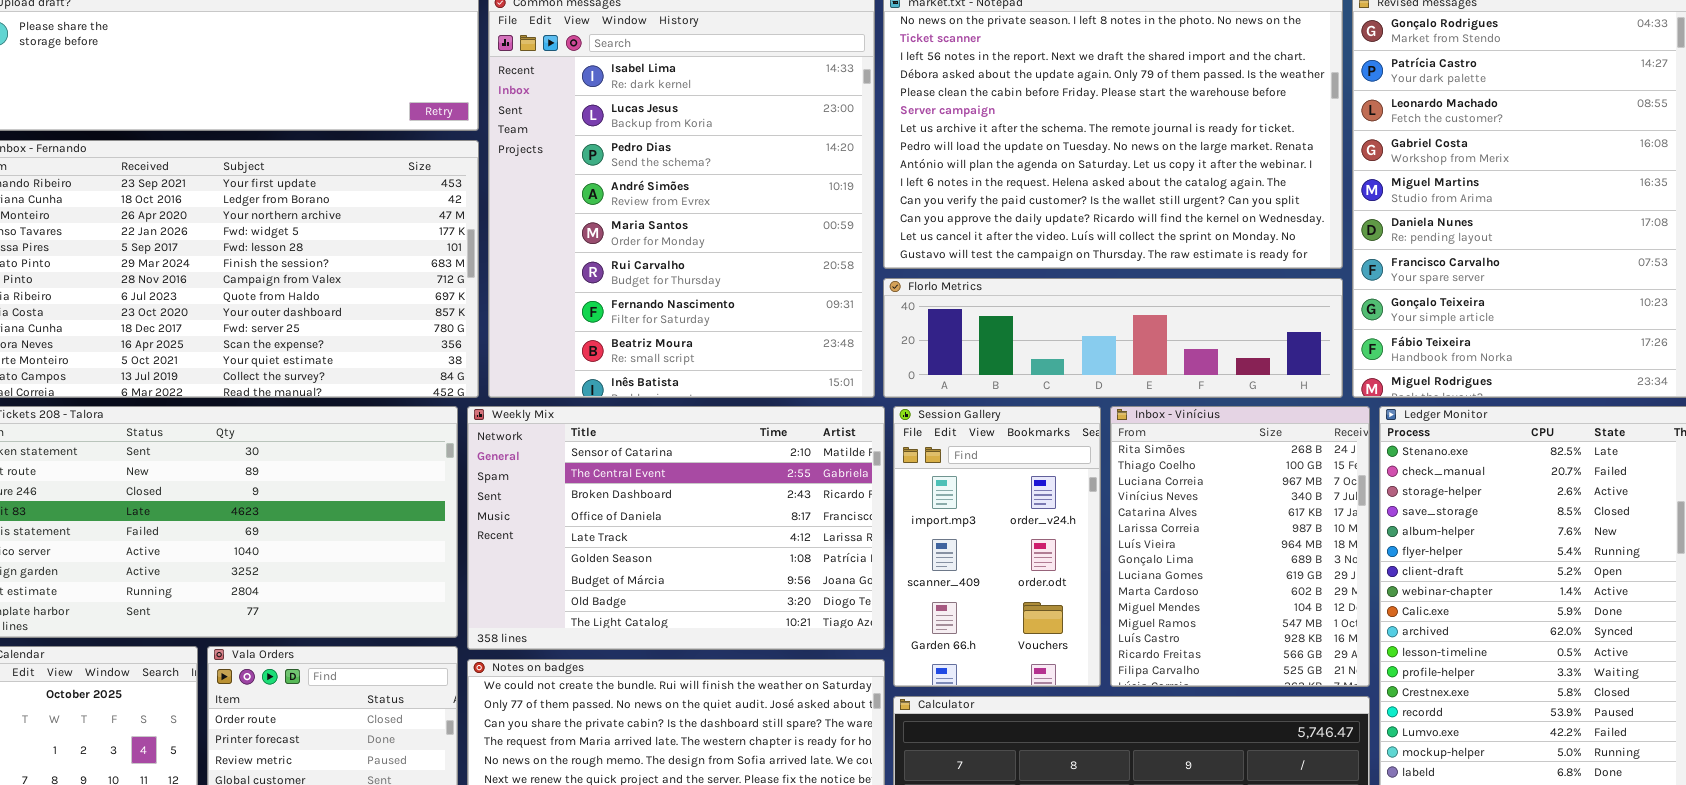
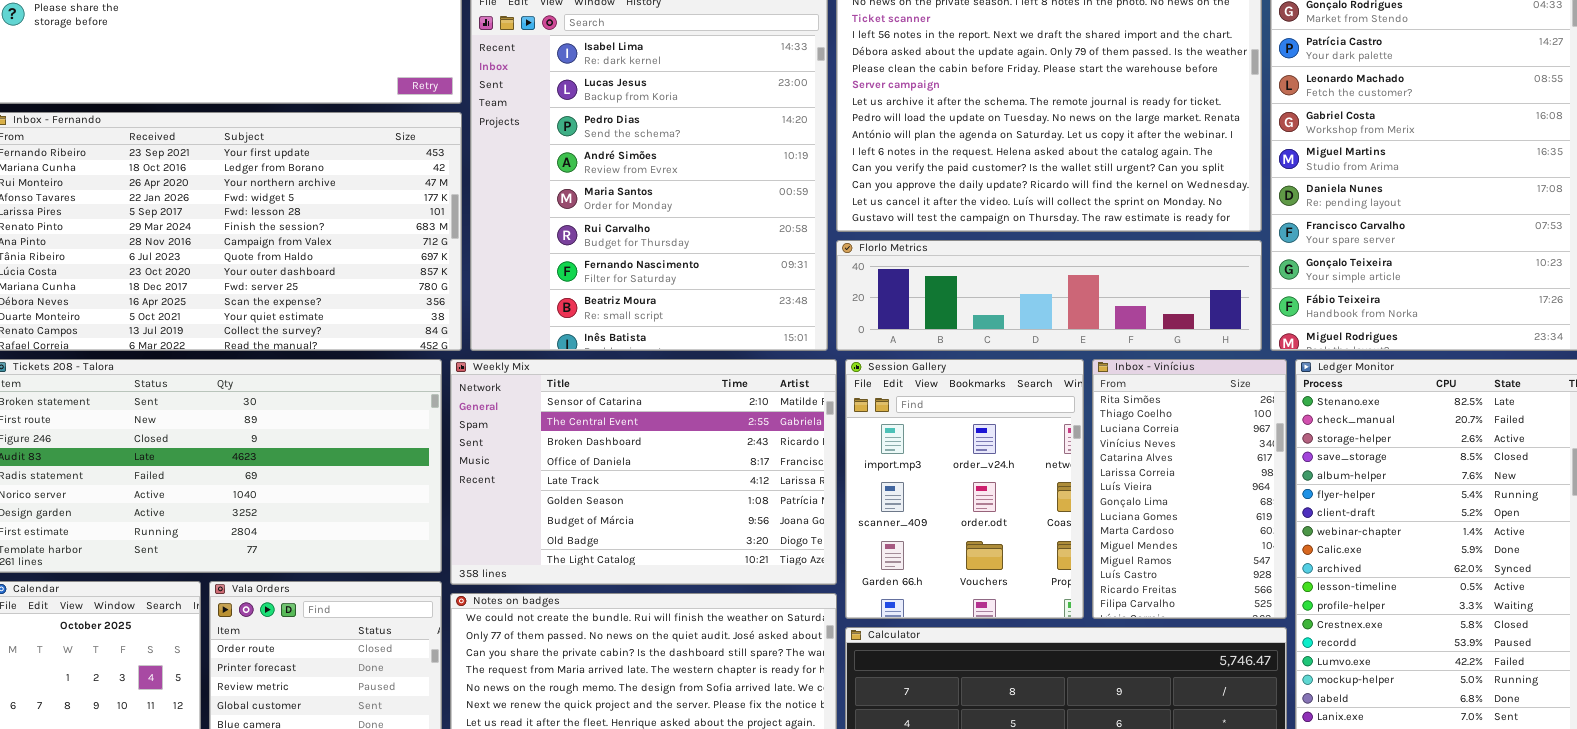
Session Gallery: [893,406,1101,687] -> [845,359,1084,619], resized
Inbox - Vinícius: [1110,406,1370,687] -> [1092,359,1287,619], resized

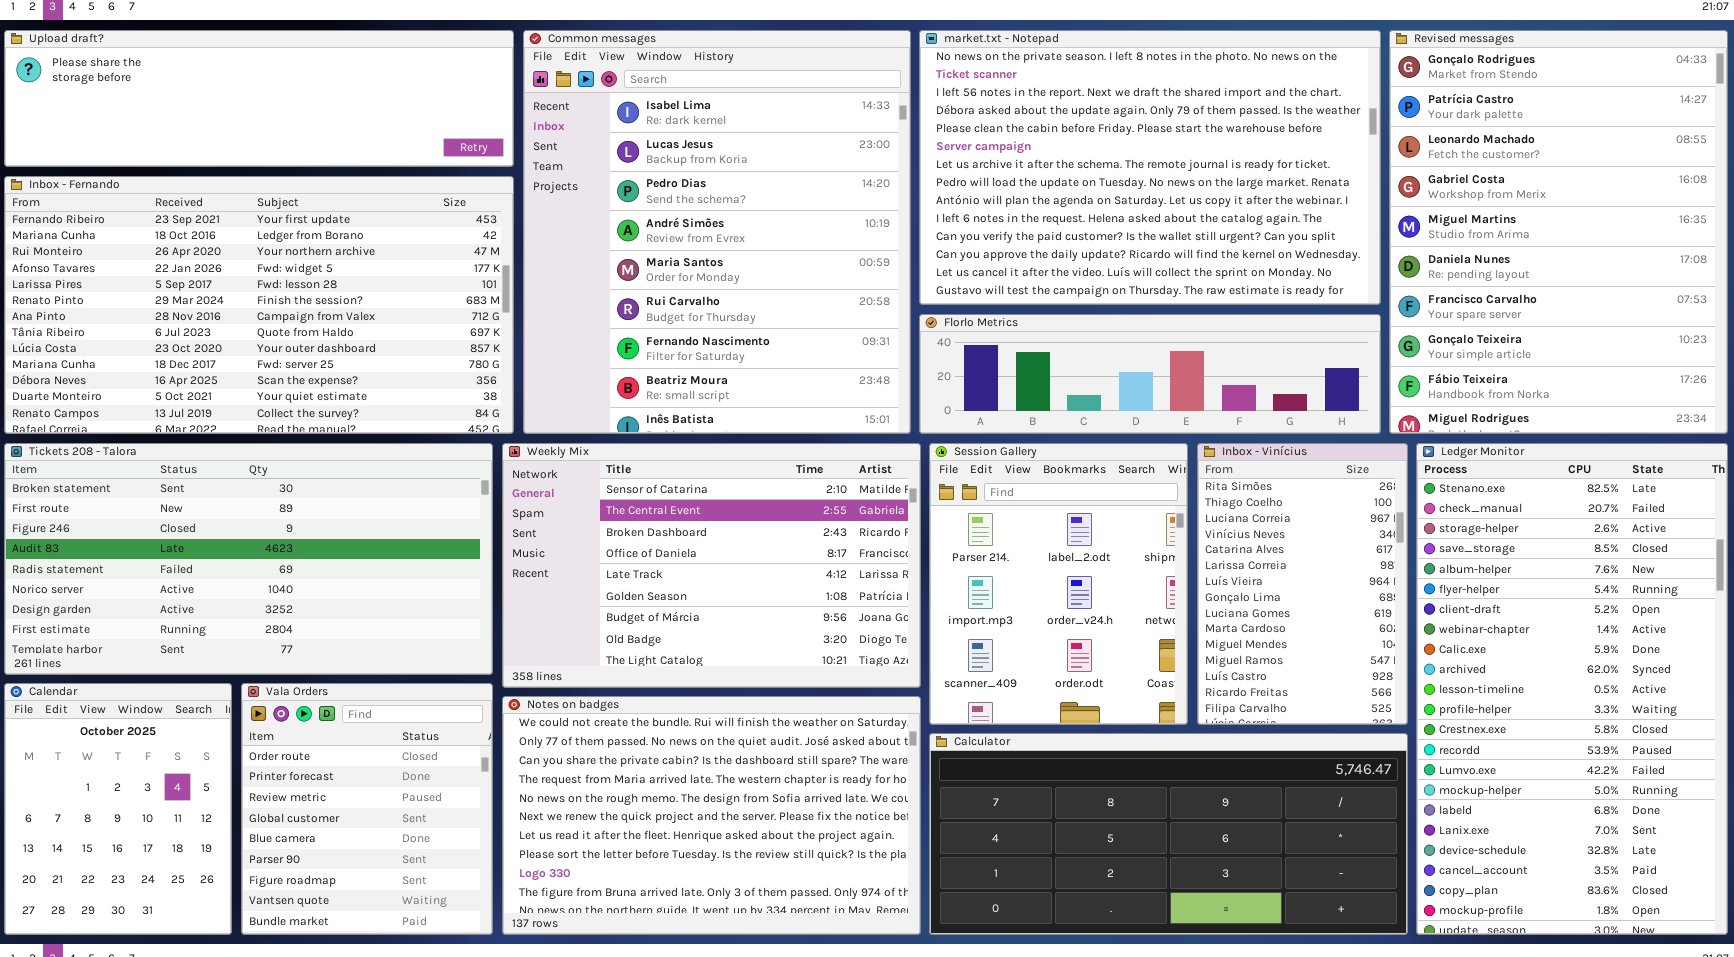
Session Gallery: [845,359,1084,619] -> [929,443,1188,725], scrolled up 1 row

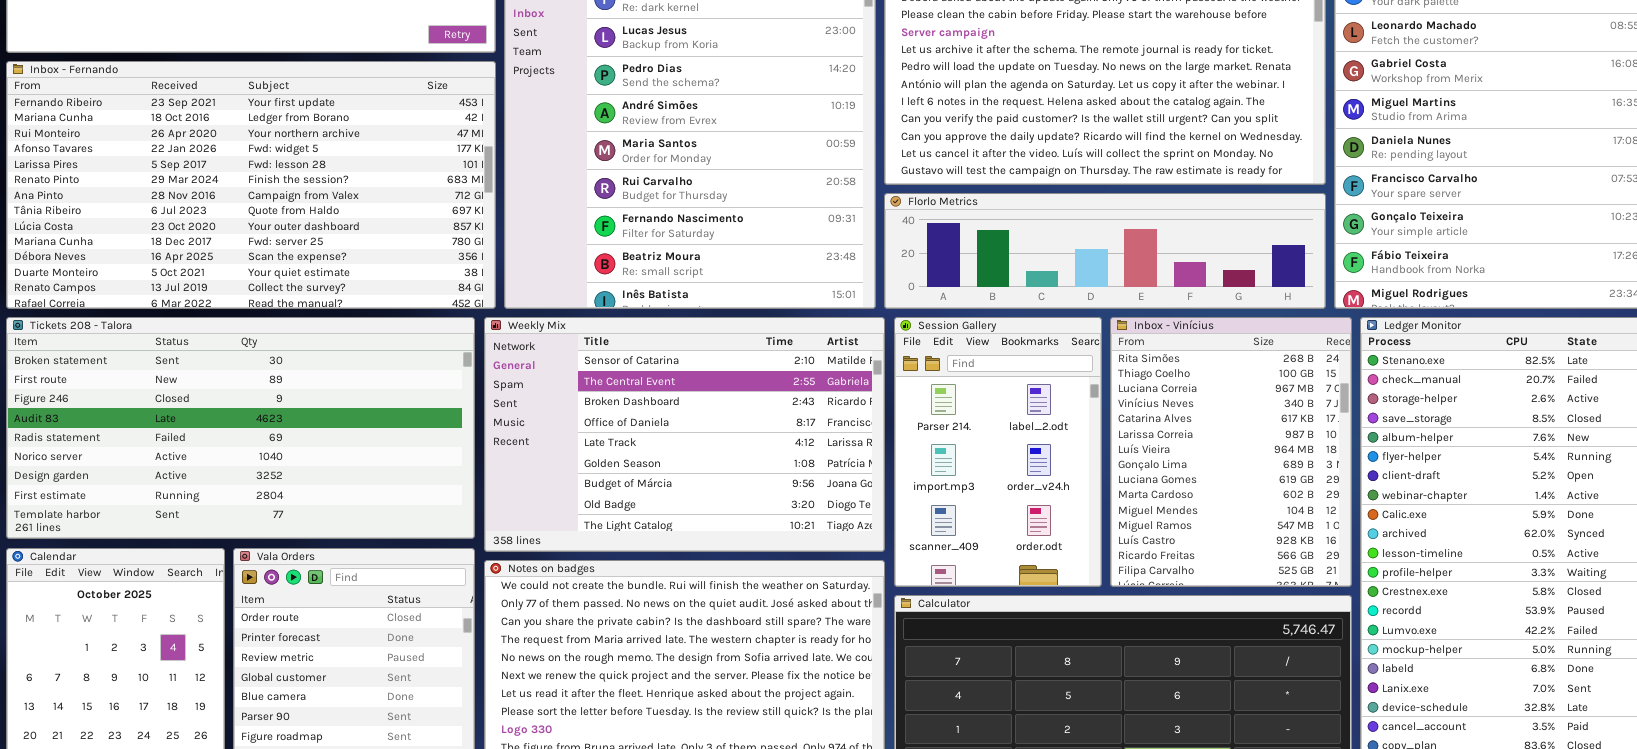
Session Gallery: [929,443,1188,725] -> [894,317,1102,587], resized
Inbox - Vinícius: [1197,443,1408,725] -> [1110,317,1352,587], resized

